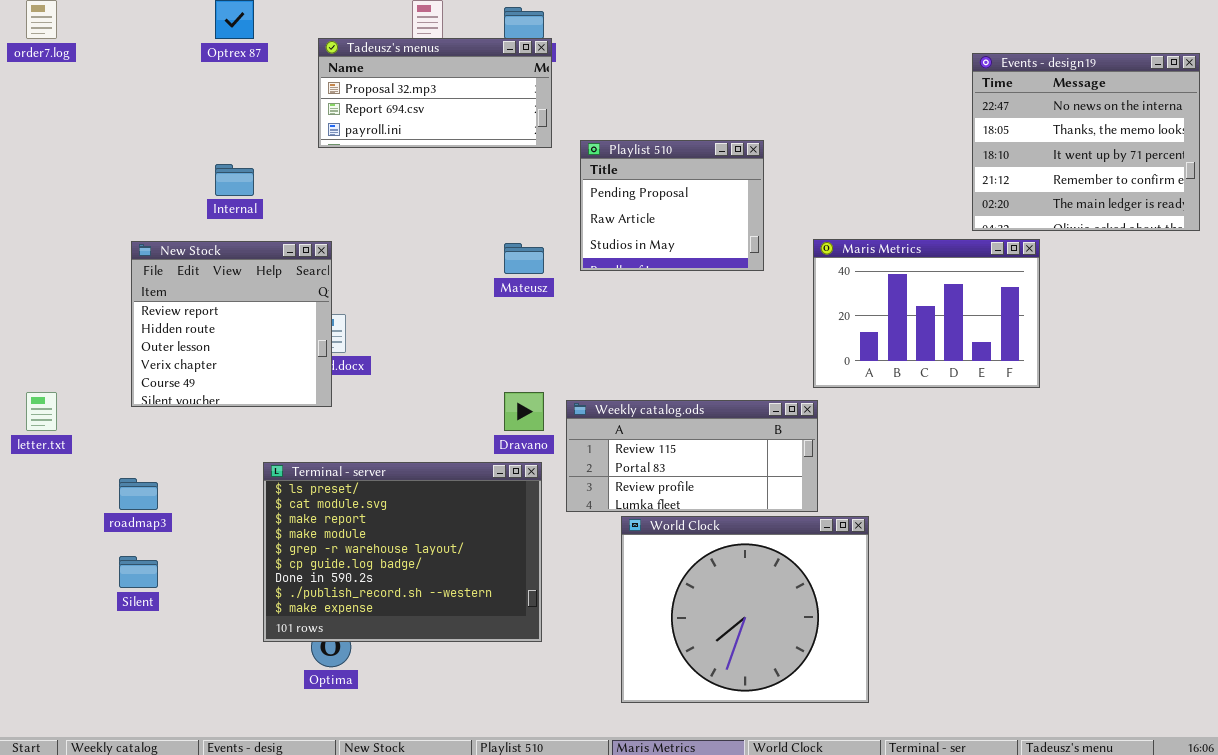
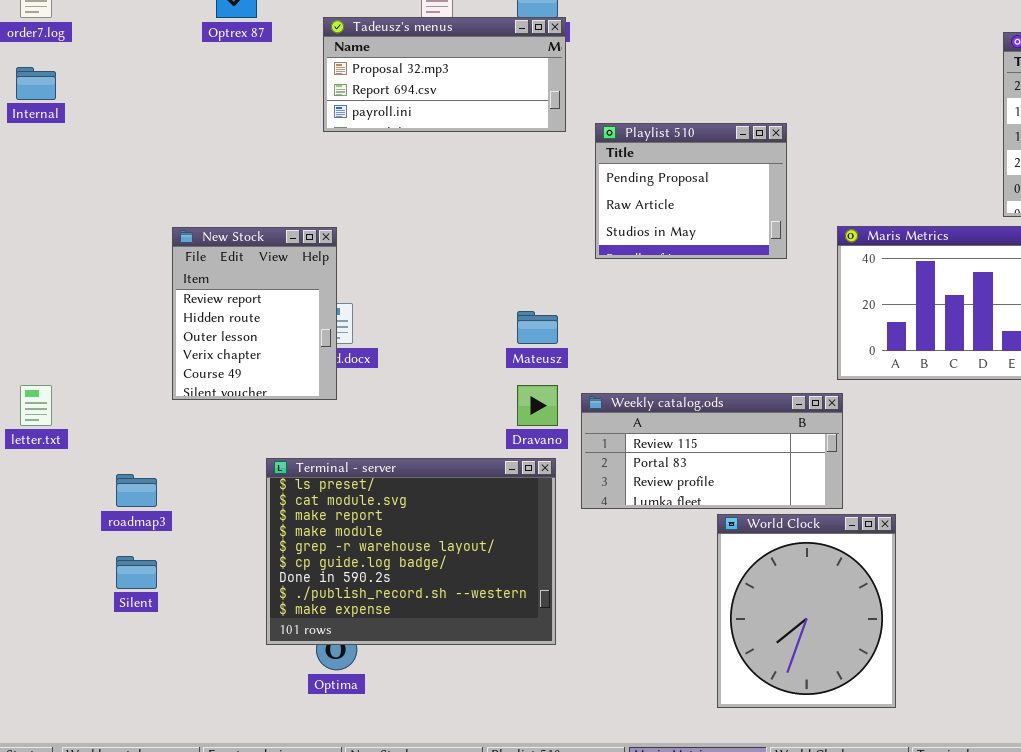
Internal: [215,164,254,196] -> [16,67,56,100], moved
New Stock: [131,241,332,407] -> [172,227,337,400], resized
Mateusz: [504,243,544,274] -> [517,311,558,344], moved
World Clock: [621,516,869,703] -> [717,514,896,708], resized

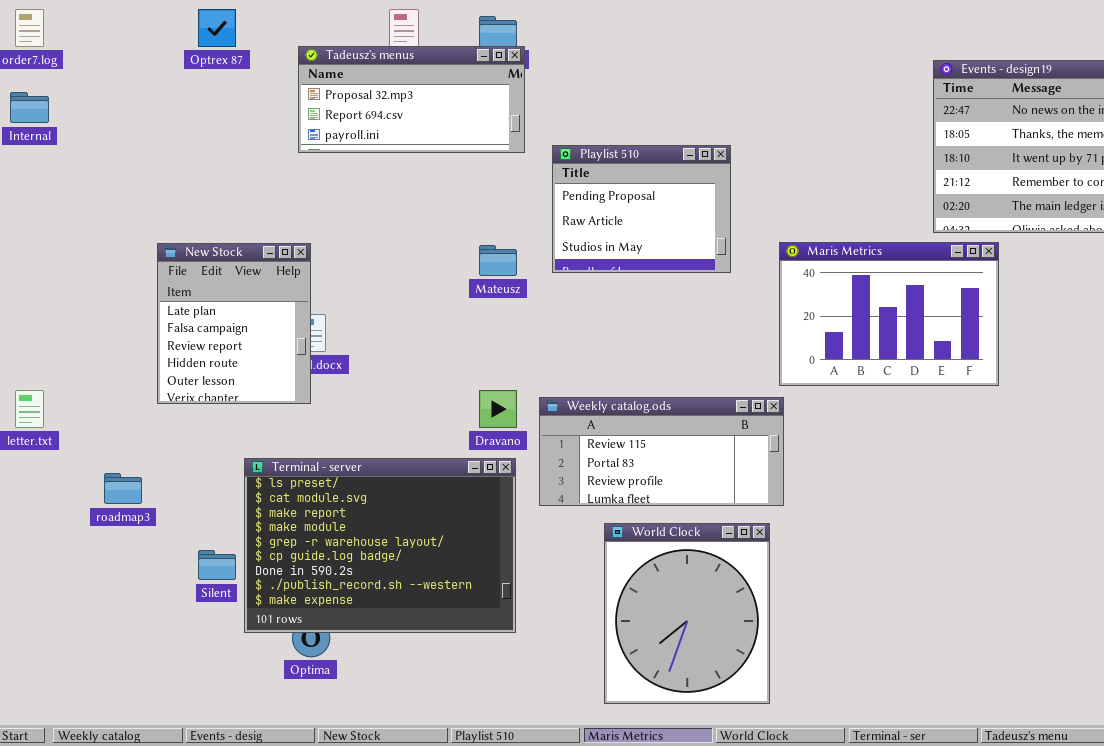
New Stock: [172,227,337,400] -> [157,243,311,404], scrolled up 2 rows
Mateusz: [517,311,558,344] -> [479,245,517,276], moved
World Clock: [717,514,896,708] -> [604,523,770,704], moved
Silent: [116,556,157,589] -> [198,550,236,580], moved

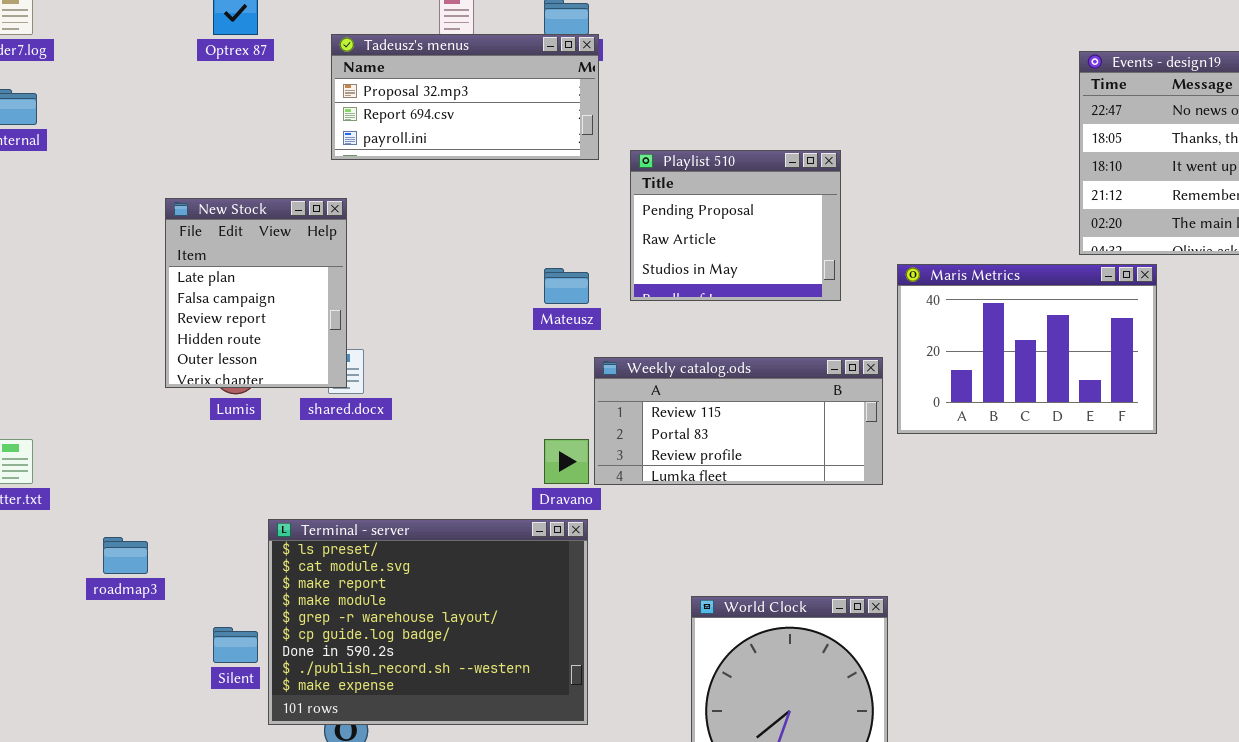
New Stock: [157,243,311,404] -> [165,198,347,388], moved
Weekly catalog.ods: [539,397,784,506] -> [594,357,883,485], moved

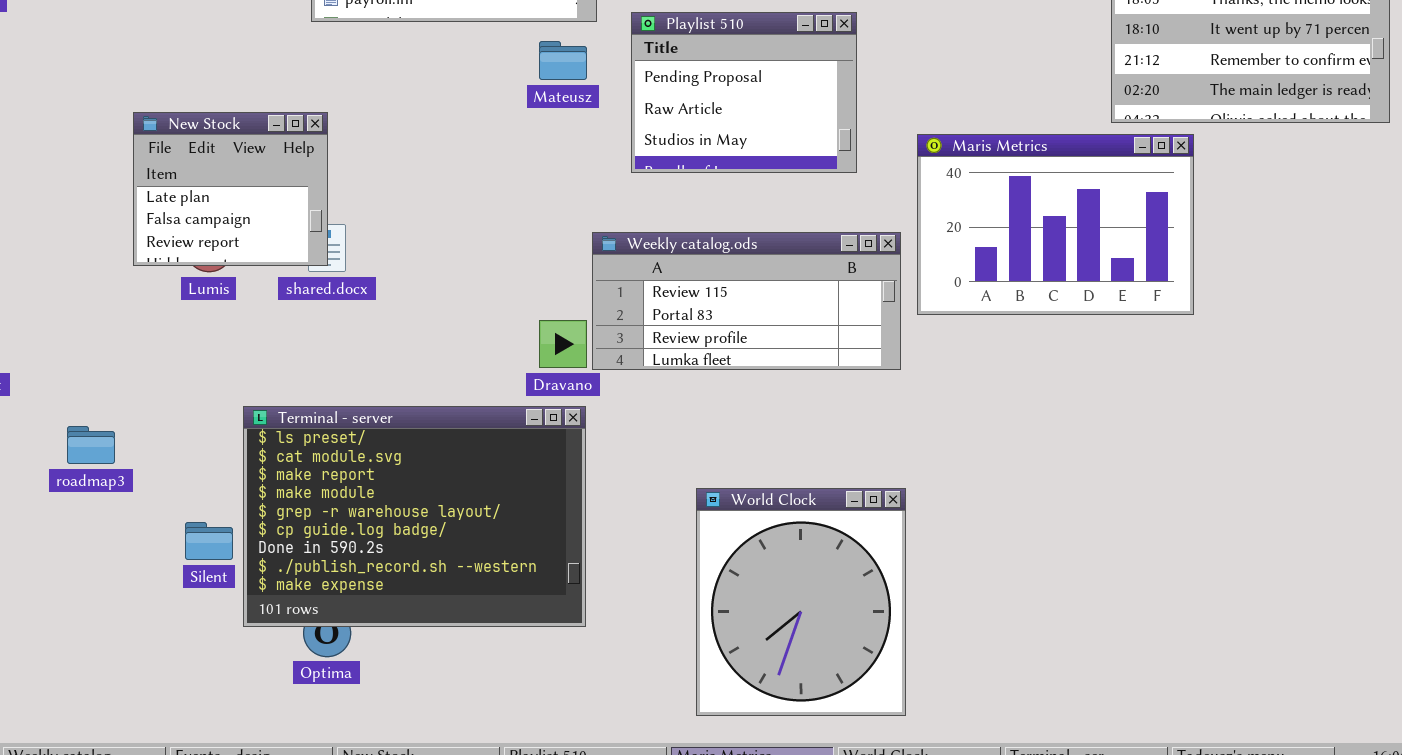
New Stock: [165,198,347,388] -> [133,112,328,266], resized
Mateusz: [544,268,589,304] -> [539,41,587,80], moved

